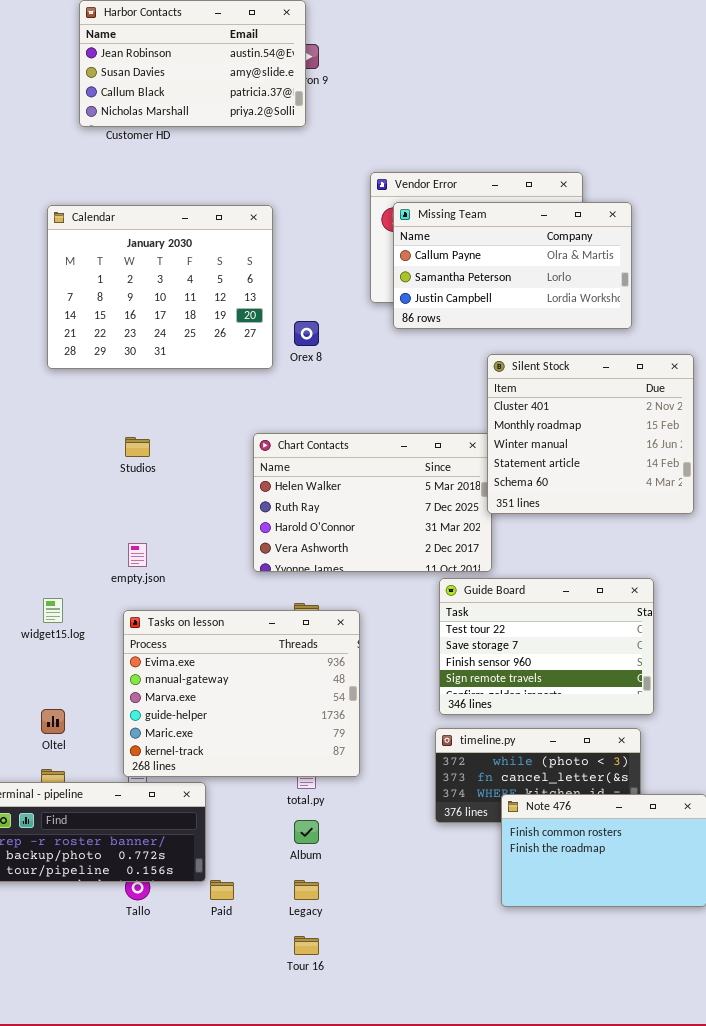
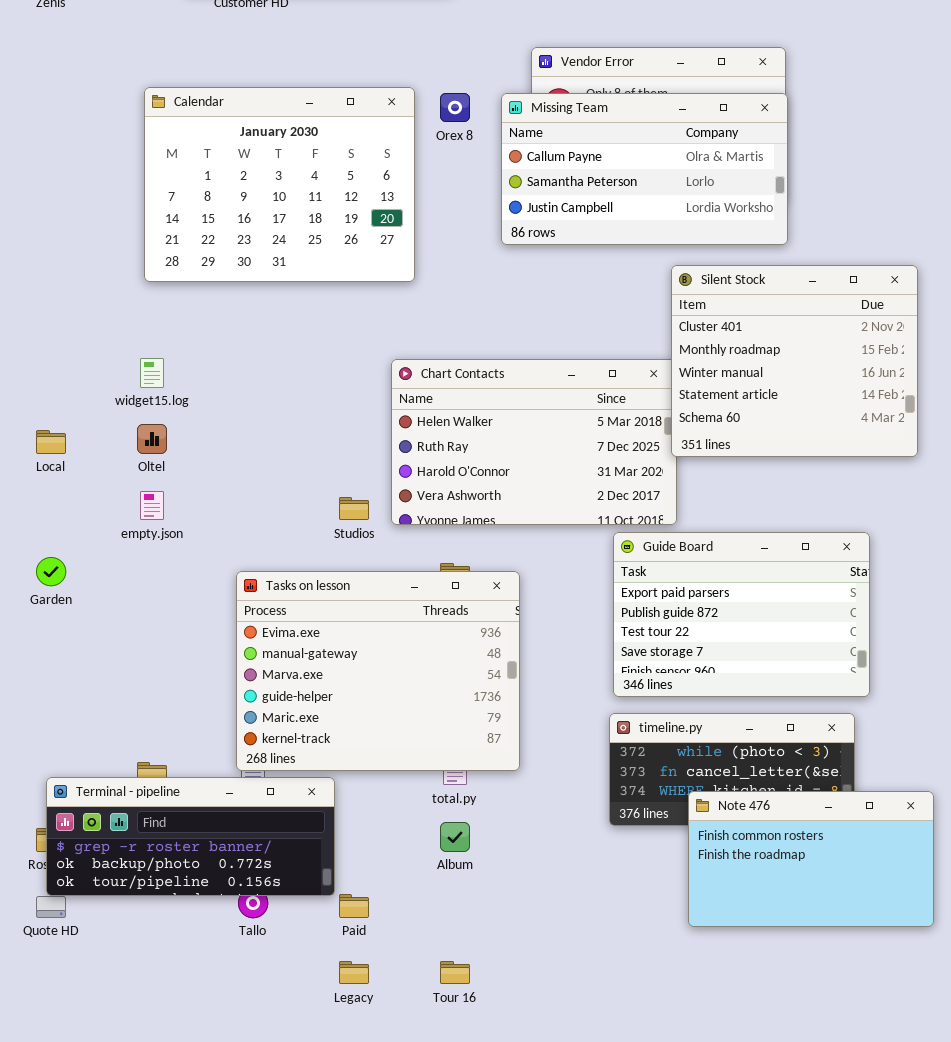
Missing Team: [393,202,632,329] -> [501,93,788,245], moved
Orex 8: [294,321,319,346] -> [440,93,470,122], moved
Studios: [125,437,150,457] -> [339,497,369,520], moved
empty.json: [128,543,147,567] -> [140,491,164,520], moved
Guide Board: [439,578,654,715] -> [613,532,870,697], scrolled up 2 rows
widget15.log: [43,598,63,623] -> [140,358,164,388], moved
Oltel: [41,709,65,734] -> [137,424,167,454], moved
Legacy: [294,880,319,900] -> [339,961,369,984], moved

